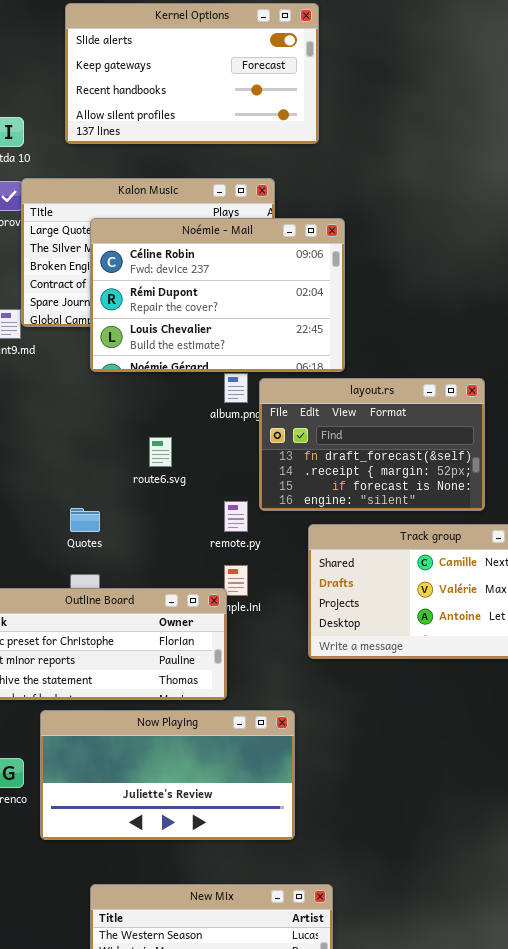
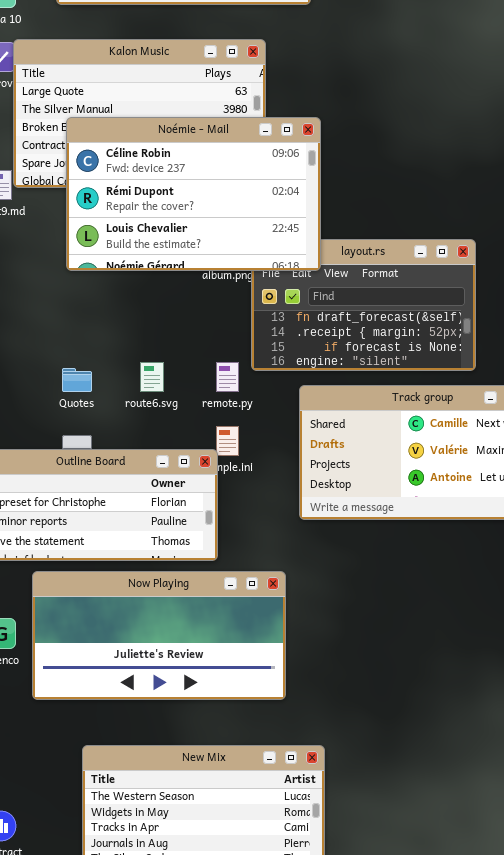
Noémie - Mail: [90,218,345,372] -> [66,117,321,271], moved
route6.svg: [149,437,172,467] -> [140,362,164,392], moved

